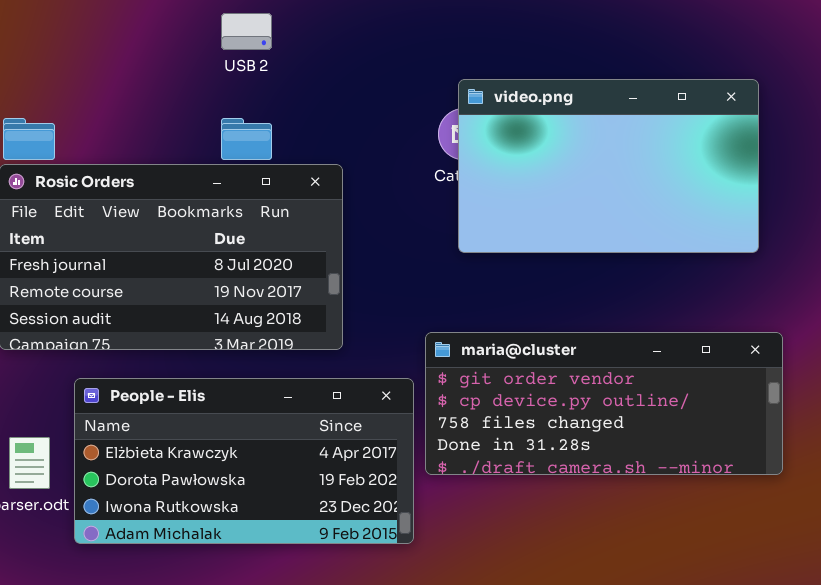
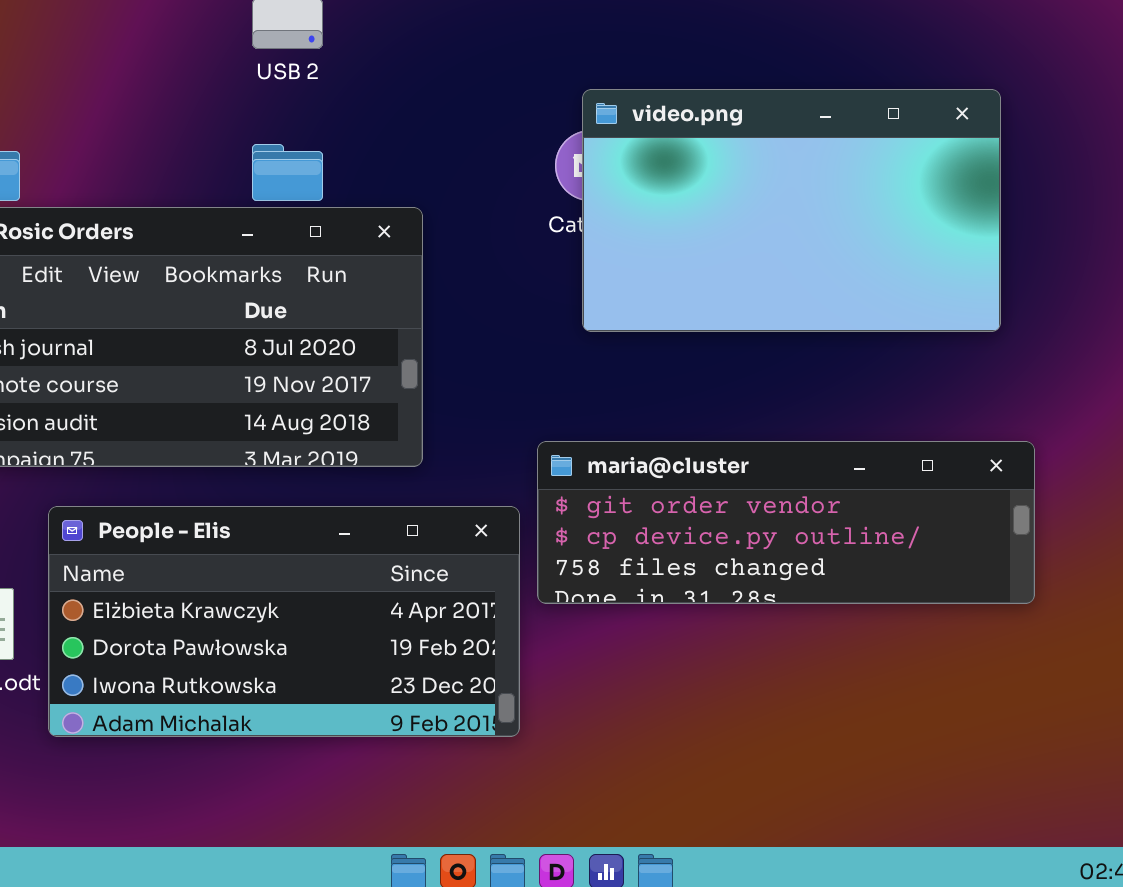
maria@cluster: [425,332,783,475] -> [537,441,1035,604], resized

